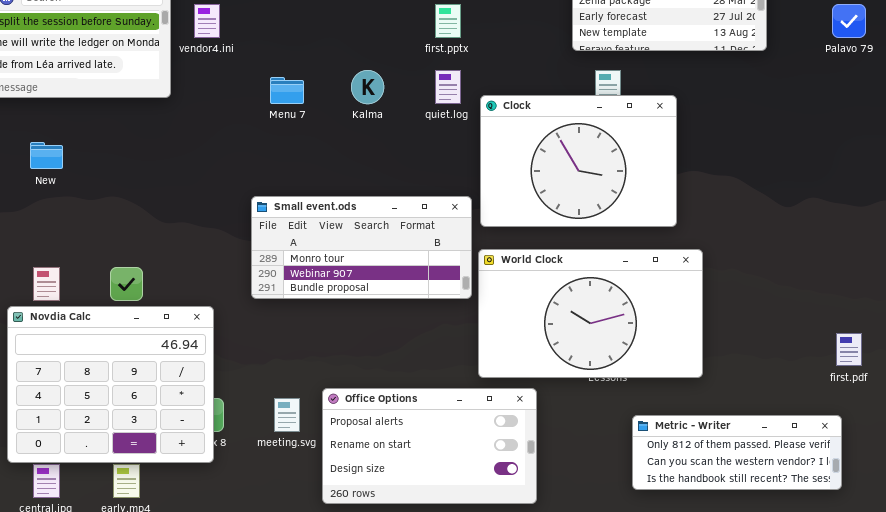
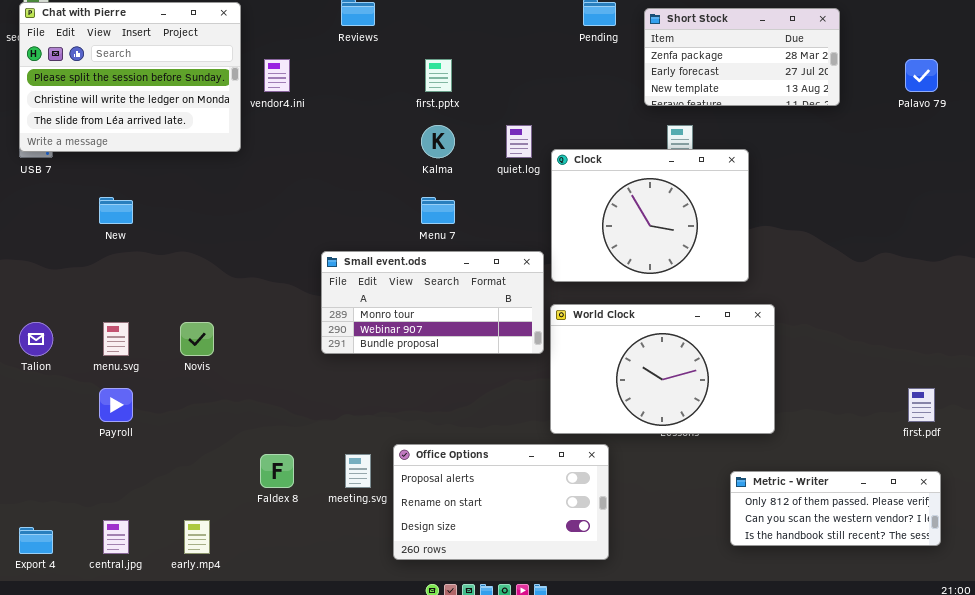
first.pptx: [435,4,461,38] -> [425,59,452,92], moved
Menu 7: [270,77,304,104] -> [421,197,455,224], moved
Novdia Calc: [7,306,214,463] -> none, closed
Metric - Writer: [632,415,842,490] -> [730,471,941,546], moved

